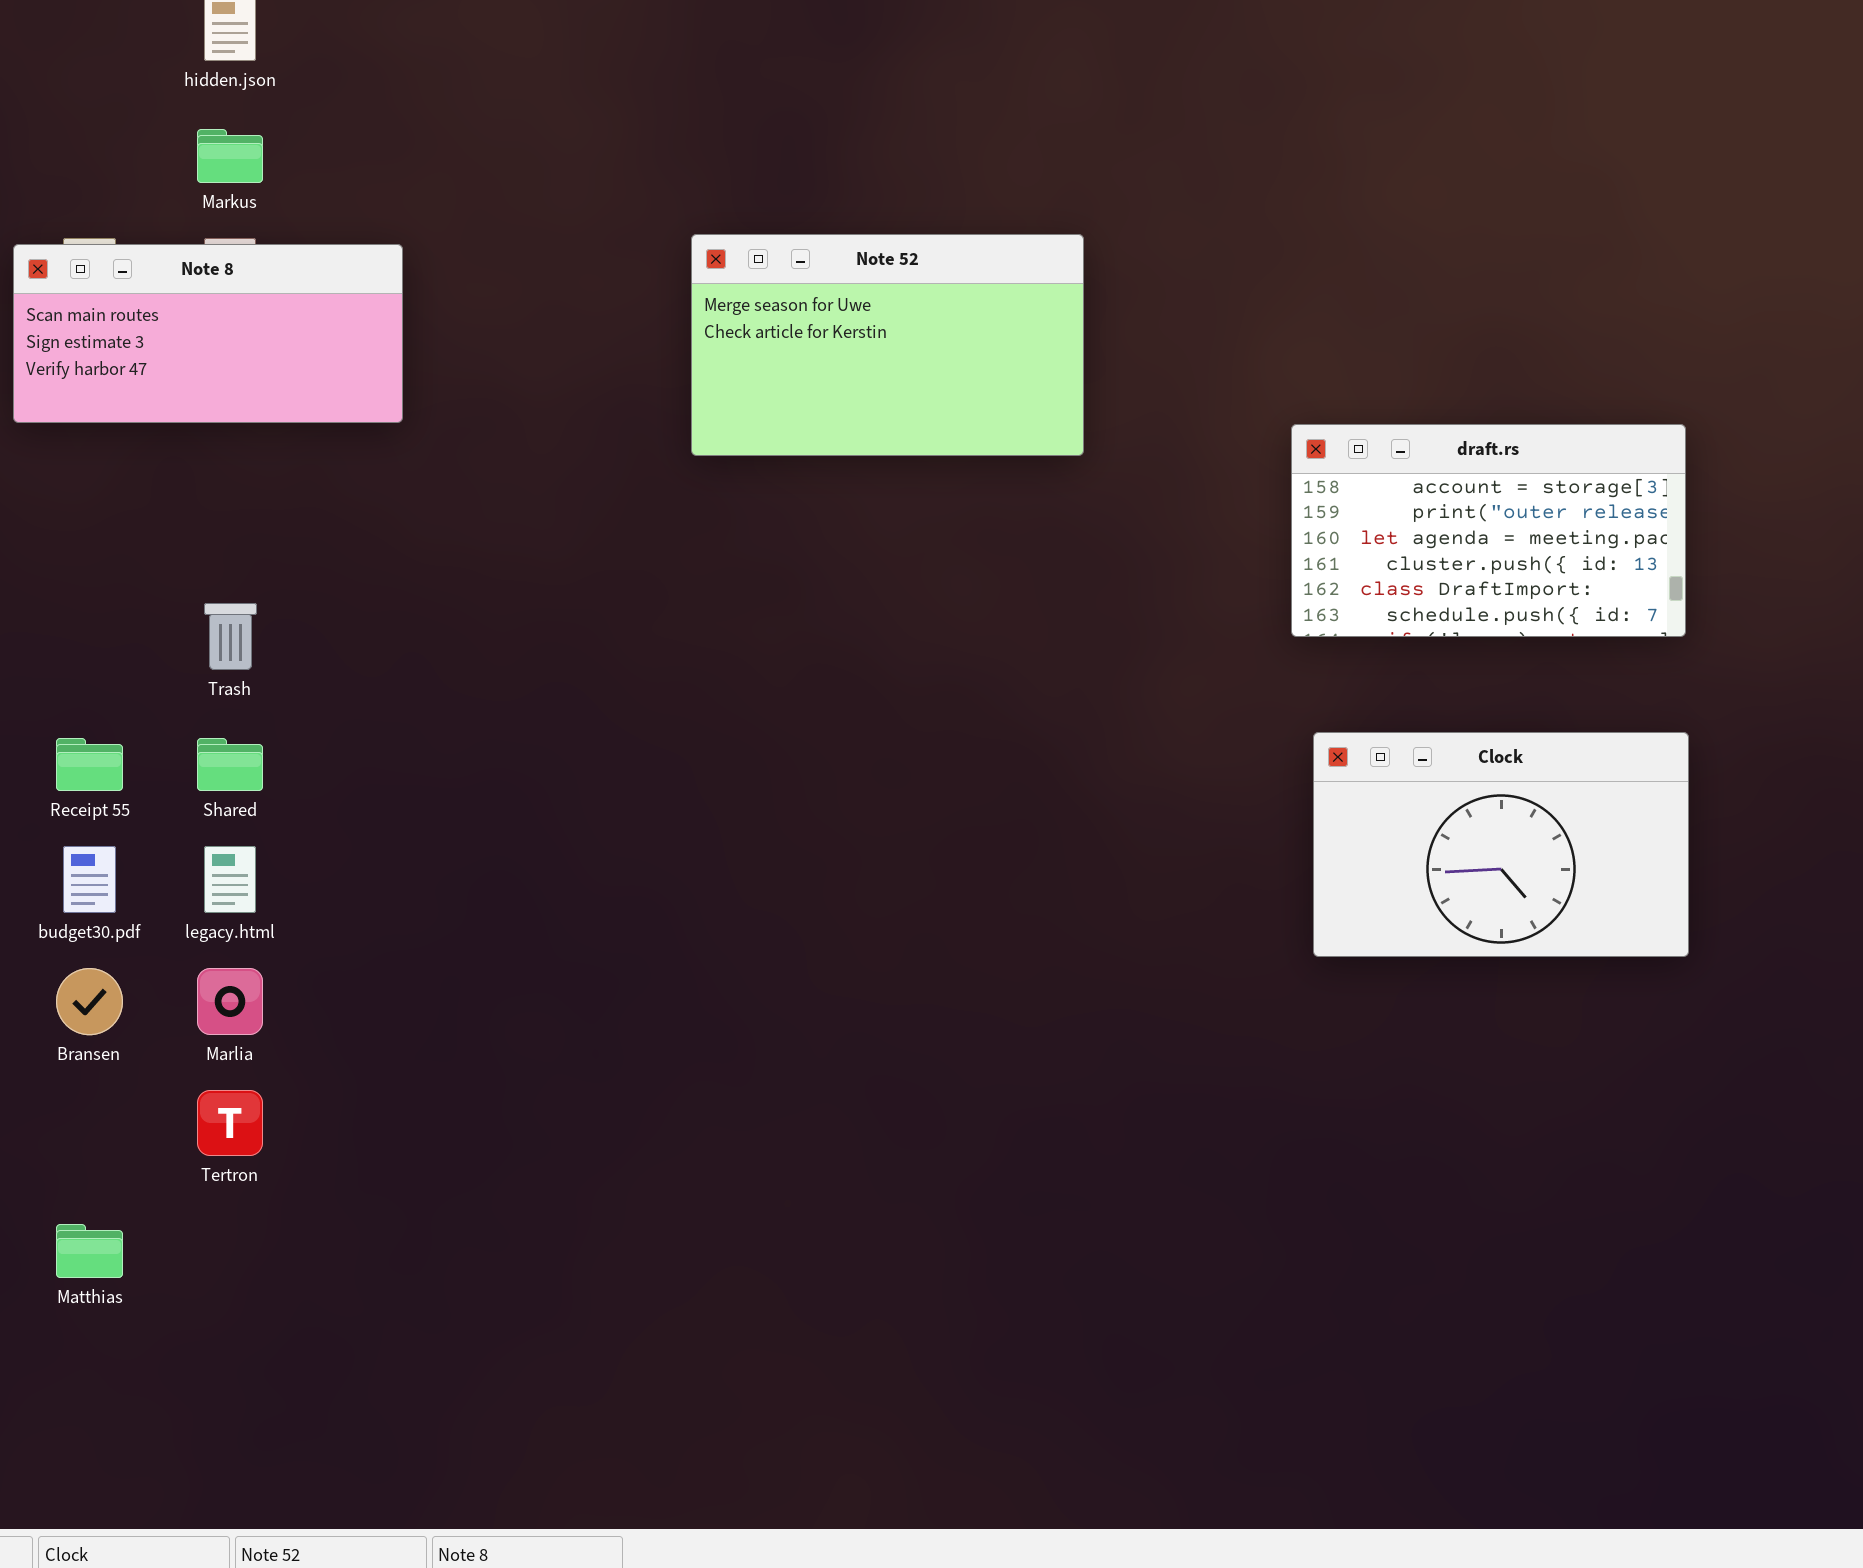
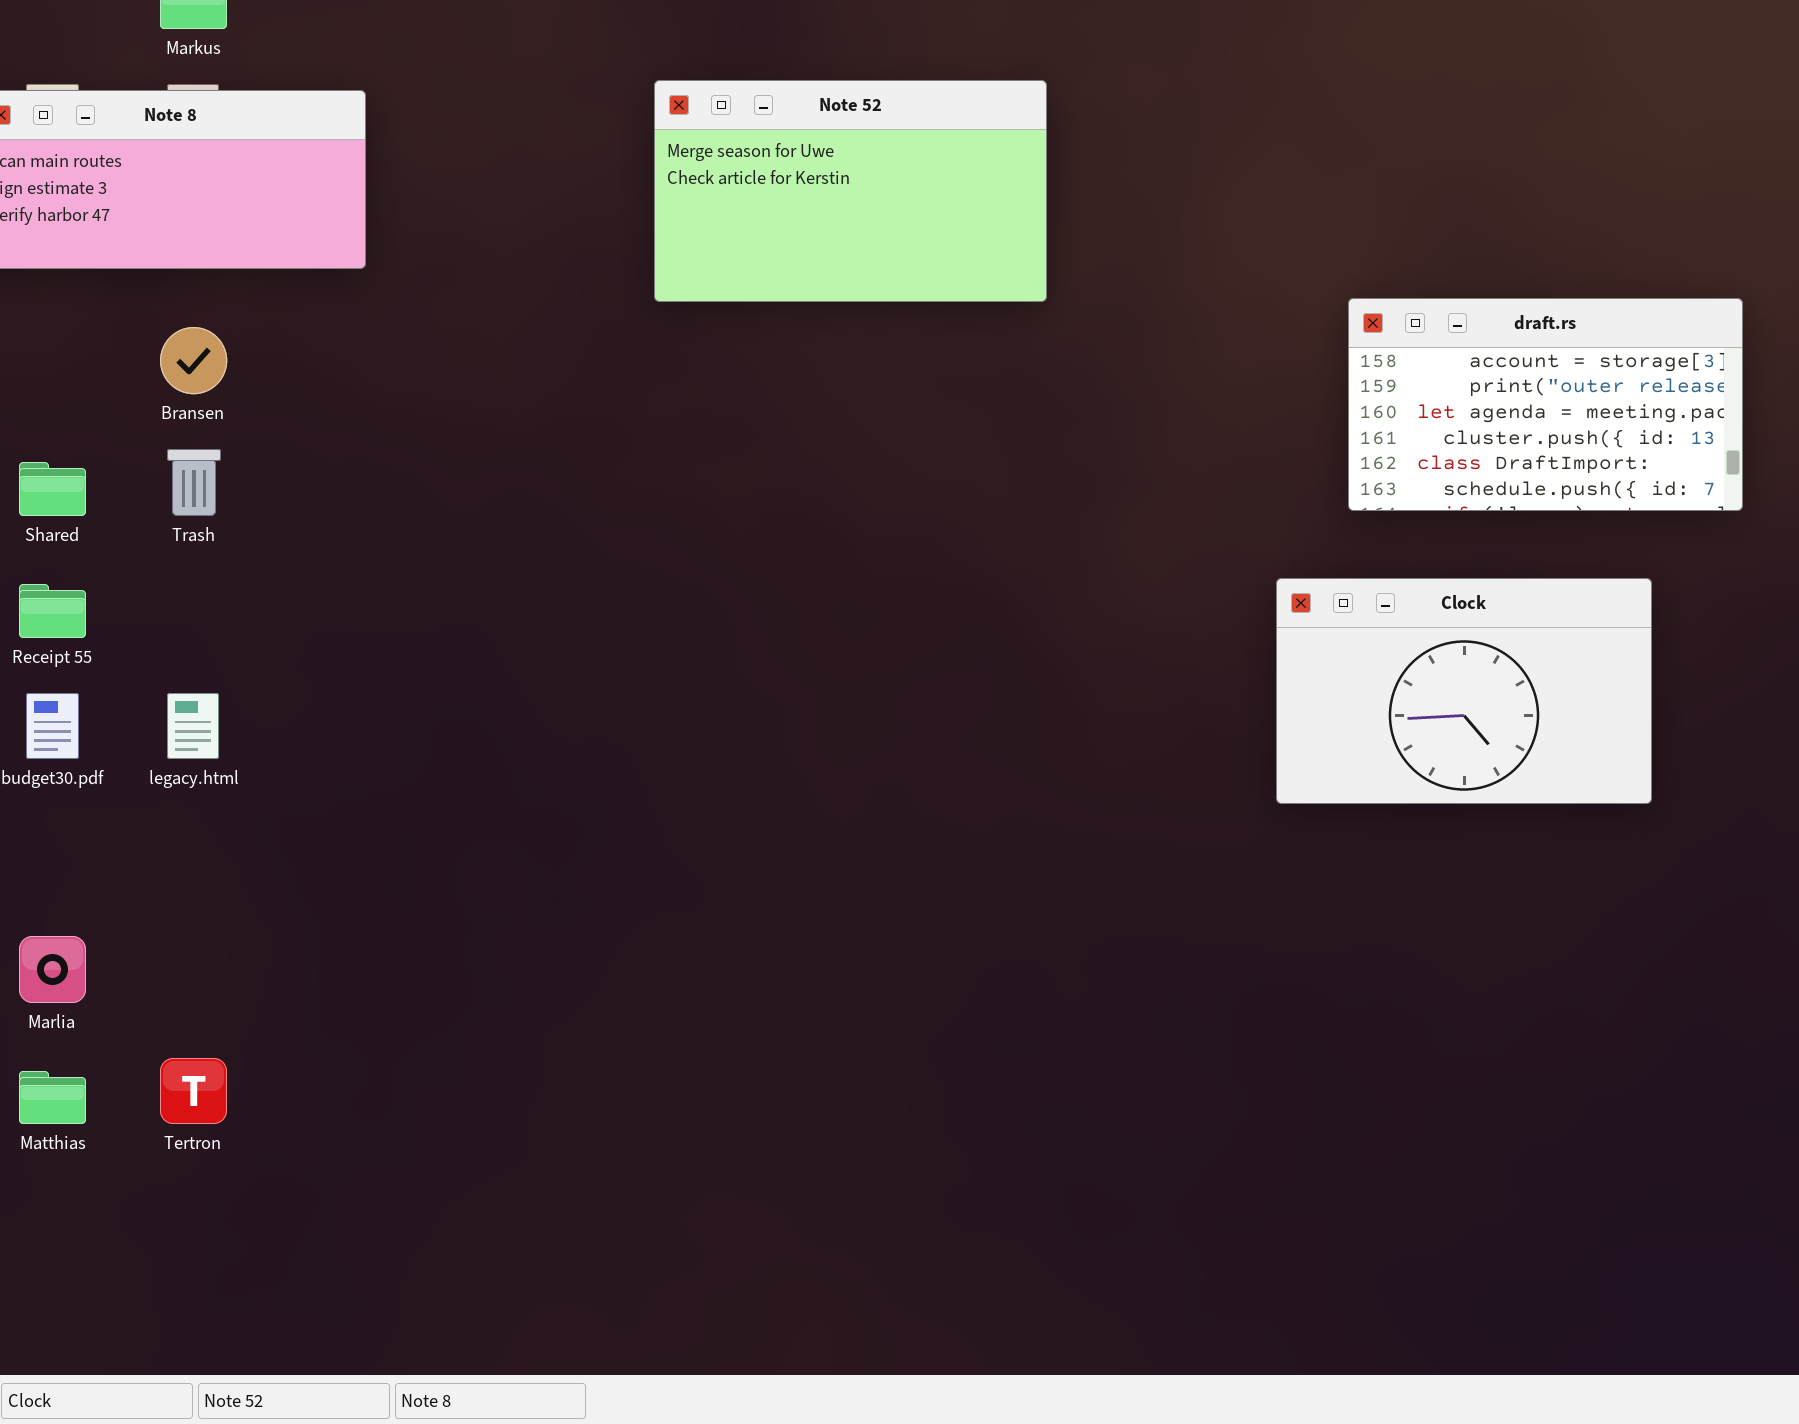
draft.rs: [1291,424,1686,637] -> [1348,298,1743,511], moved
Shared: [197,738,263,791] -> [19,462,86,516], moved
Bransen: [56,968,123,1035] -> [160,327,227,394], moved
Marlia: [197,968,263,1035] -> [19,936,86,1003], moved
Tertron: [197,1090,263,1156] -> [160,1058,227,1124], moved

